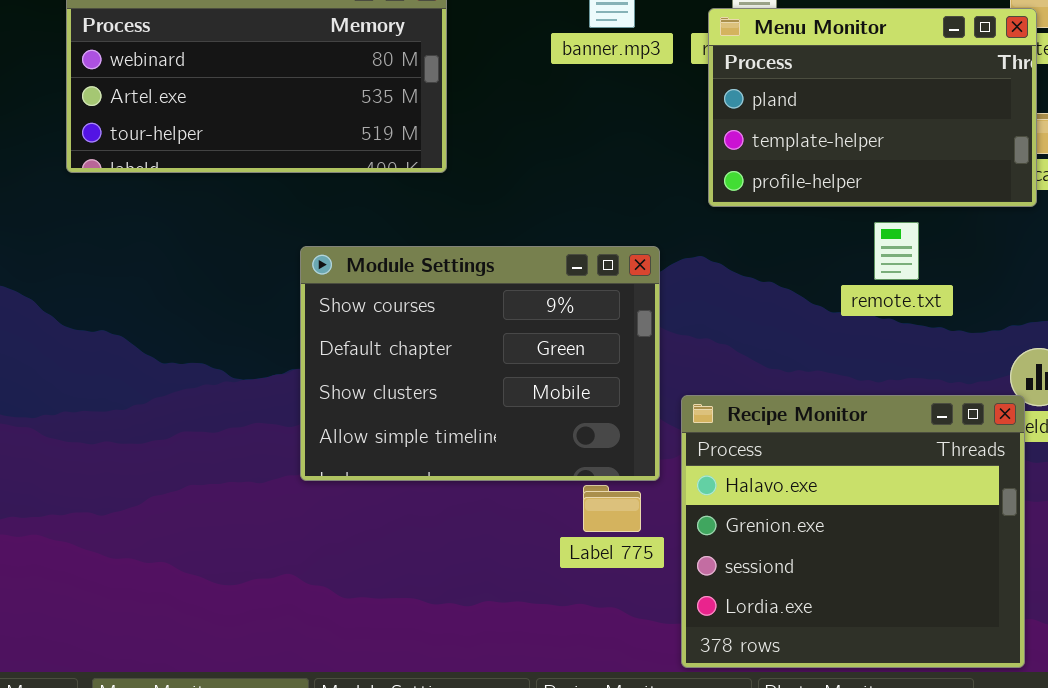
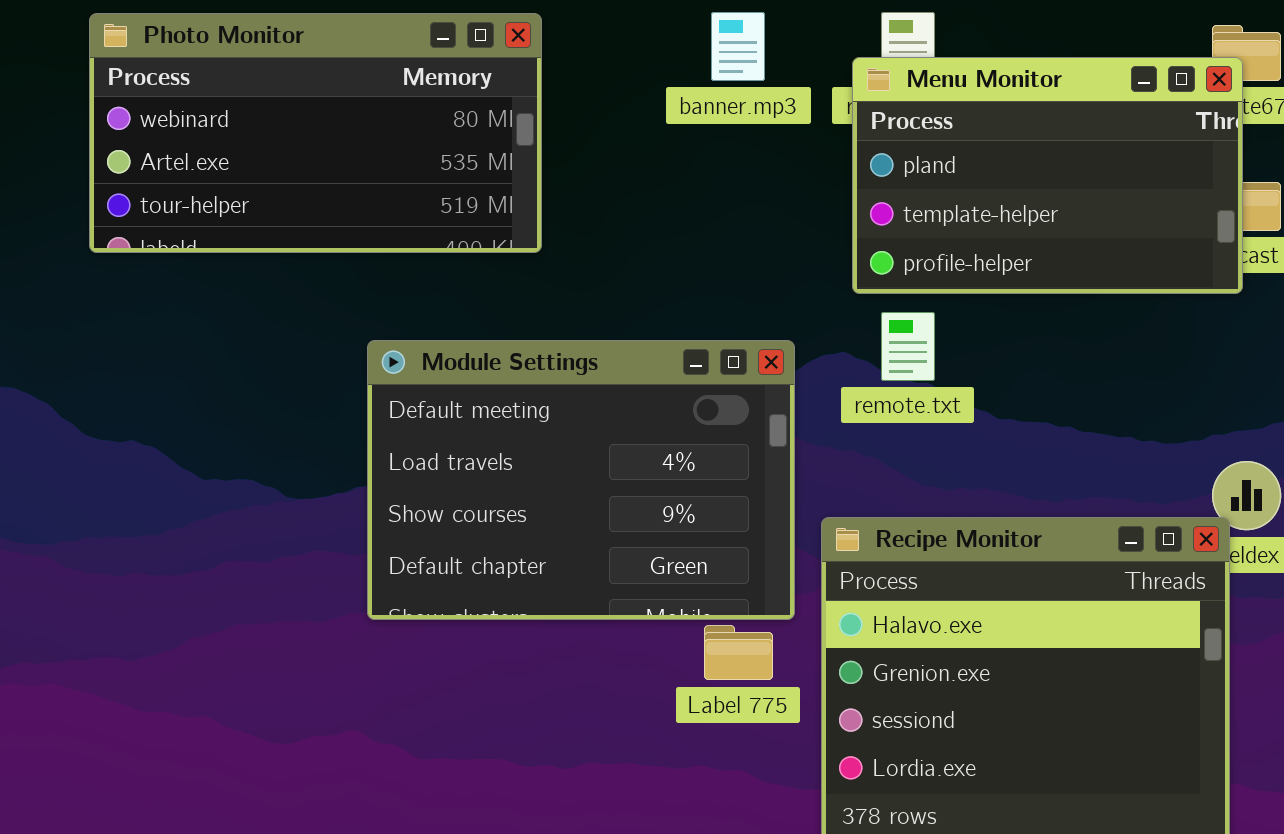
remote.txt: [874,222,919,280] -> [881,312,935,381], moved
Module Settings: [300,246,660,481] -> [367,340,795,620], scrolled up 2 rows

